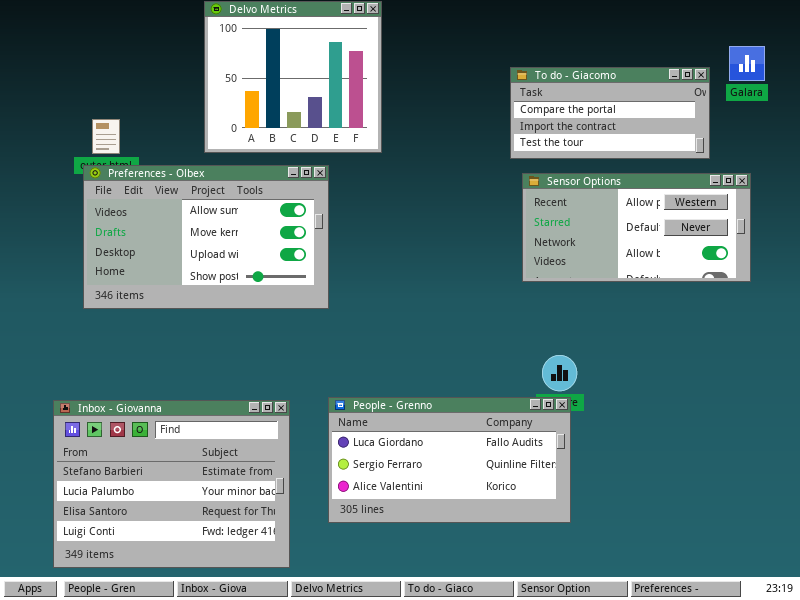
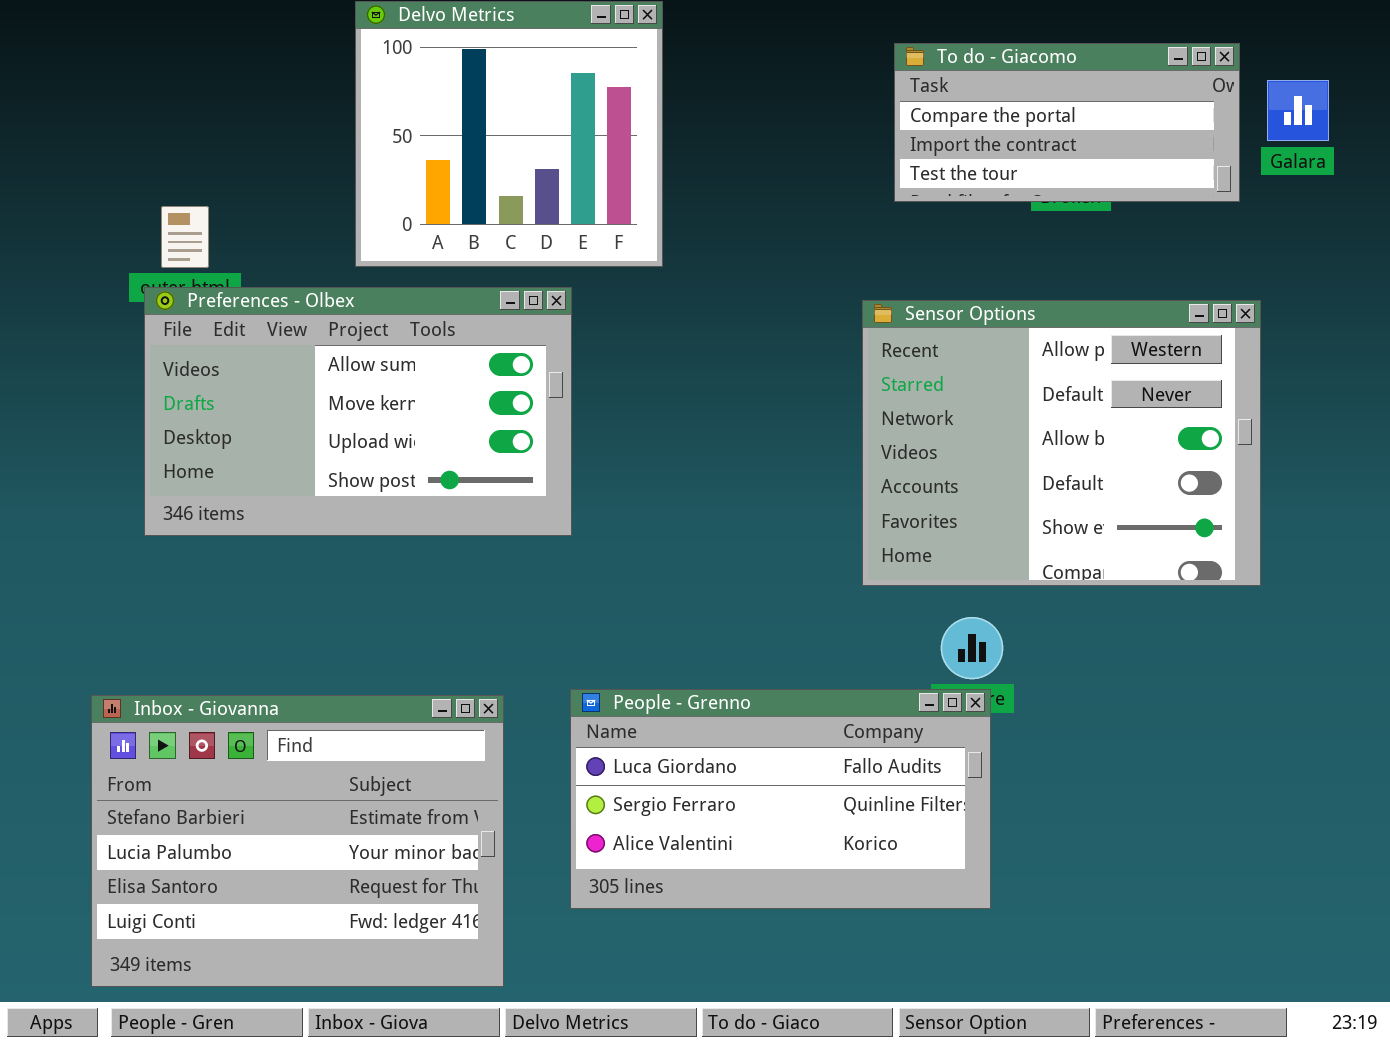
To do - Giacomo: [510,67,710,159] -> [894,43,1240,202], moved
Sensor Options: [522,173,751,282] -> [862,300,1261,586], moved, resized

